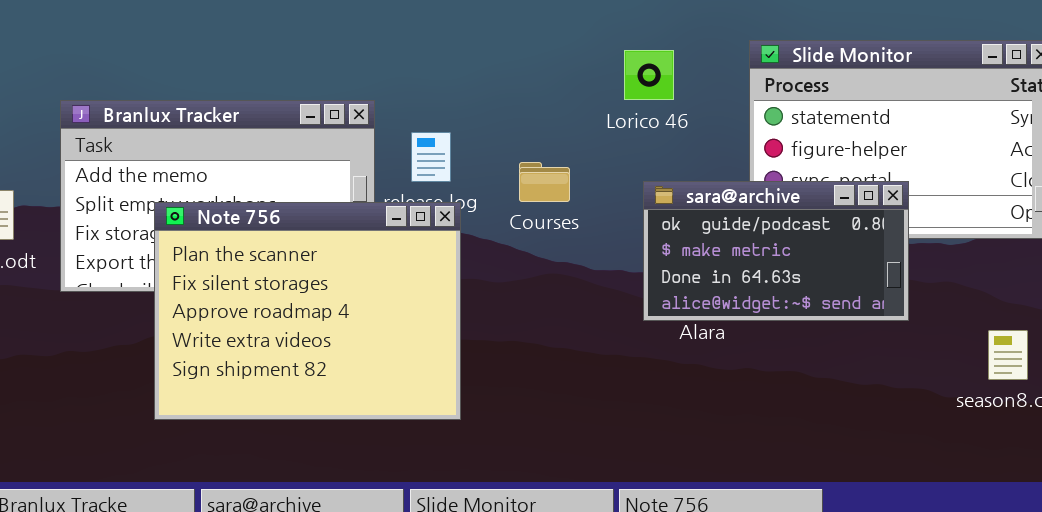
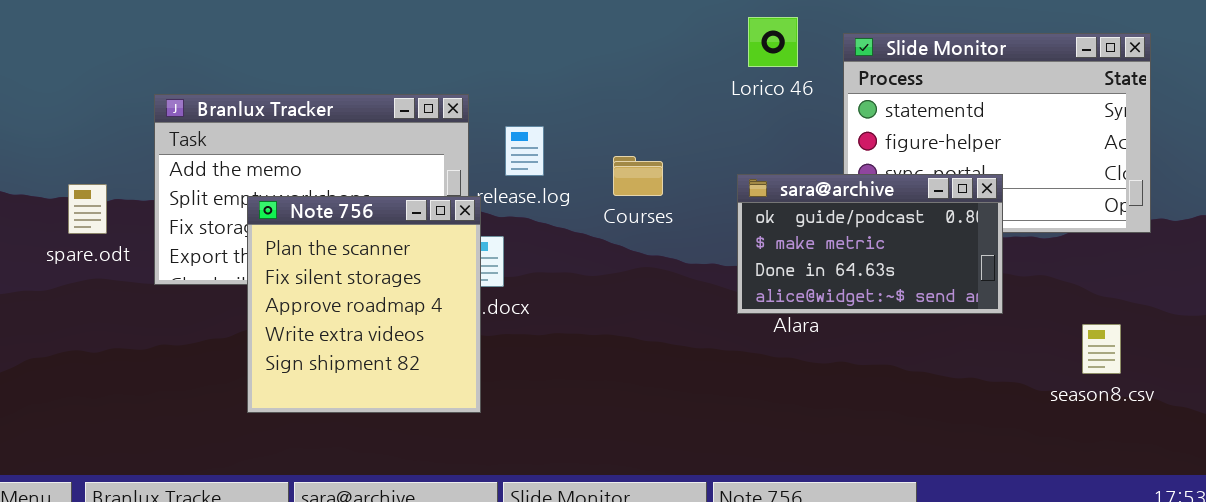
Lorico 46: [624,50,674,100] -> [748,17,798,67], moved
Note 756: [154,202,461,420] -> [247,196,481,413], resized

